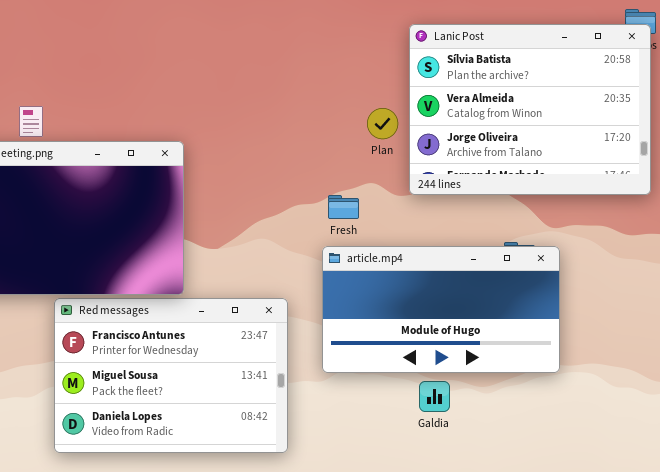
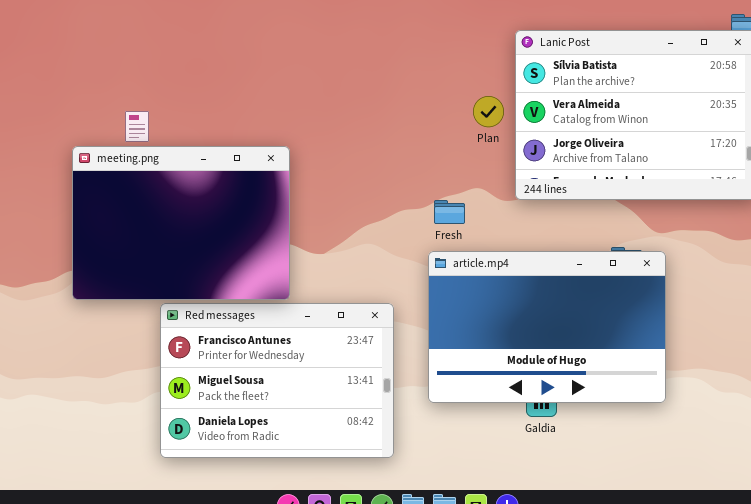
Plan: [367,108,398,139] -> [473,96,504,127], moved
article.mp4: [322,246,560,373] -> [428,251,666,403], resized

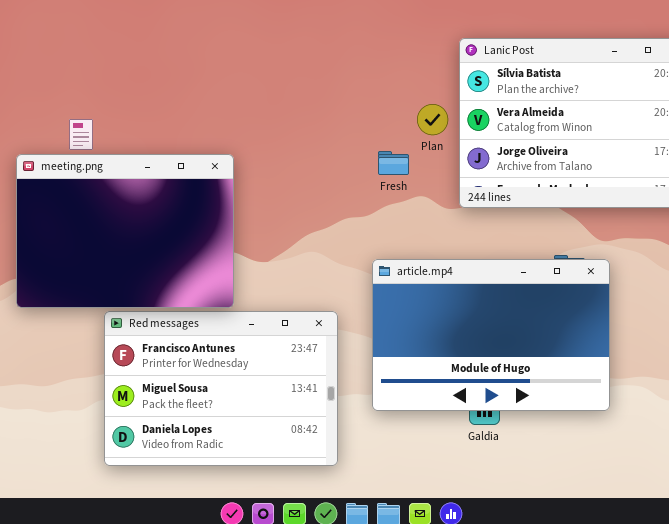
Fresh: [434,200,465,224] -> [378,151,409,175], moved

